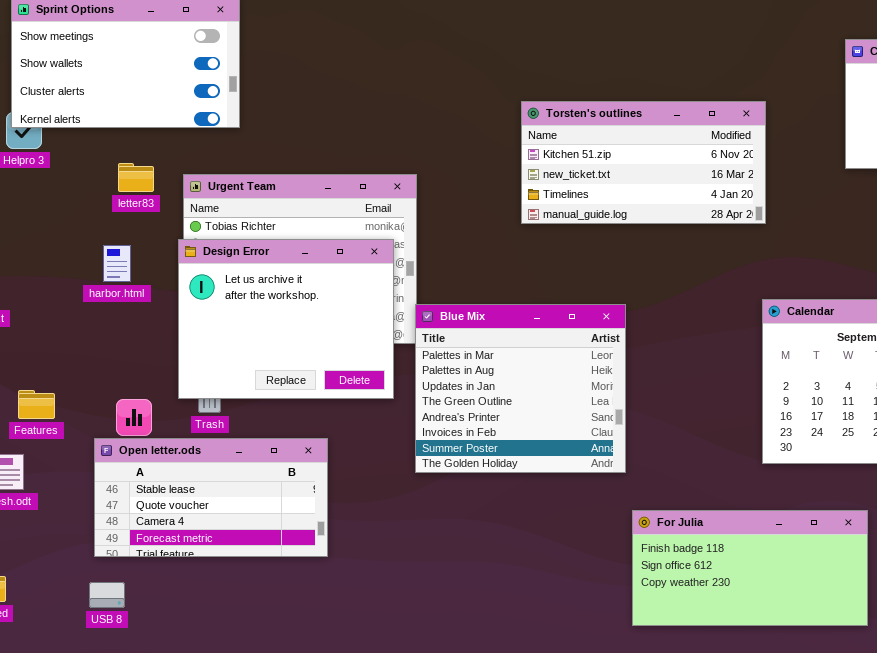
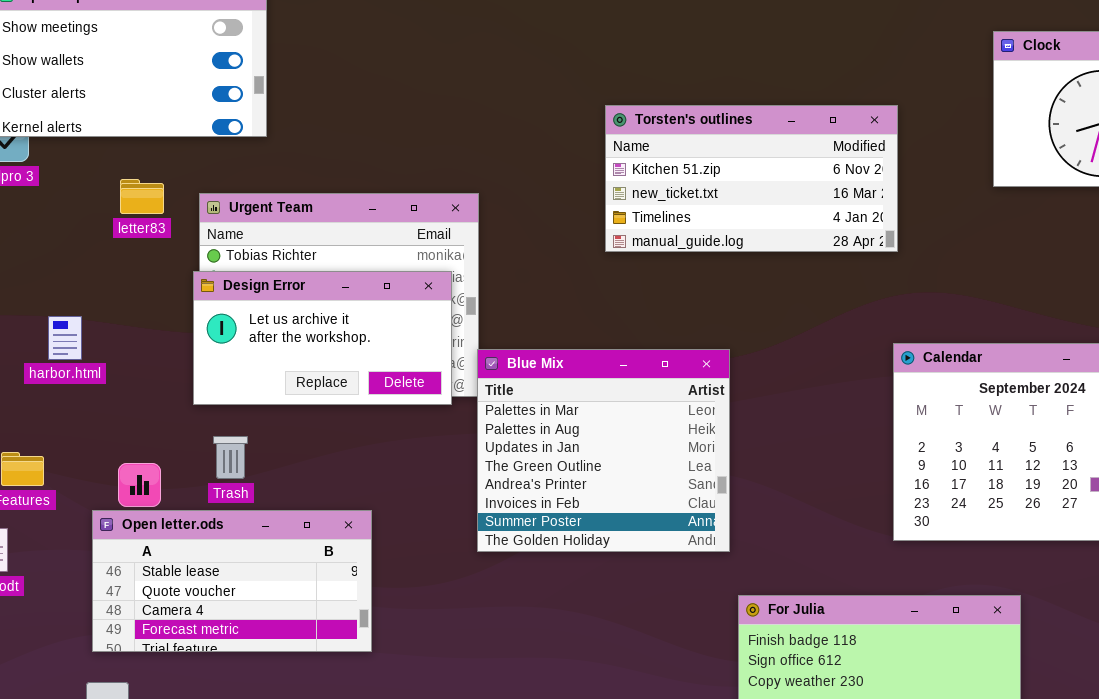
Design Error: [178,239,394,399] -> [193,271,452,405], resized
harbor.html: [103,245,131,282] -> [48,316,82,360], moved

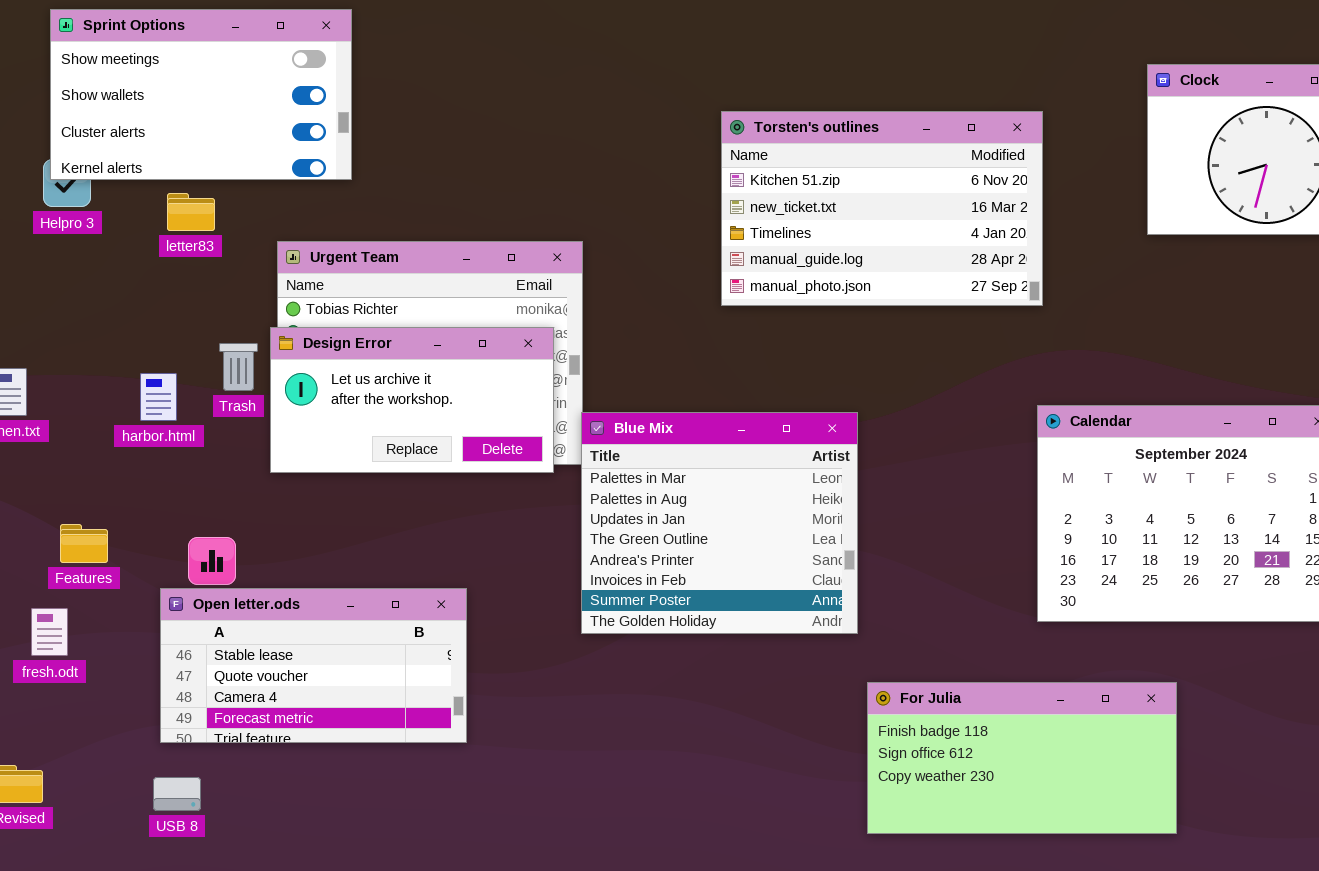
Torsten's outlines: [605,105,898,252] -> [721,111,1043,306], resized
letter83: [120,179,164,214] -> [167,193,215,231], moved
harbor.html: [48,316,82,360] -> [140,373,177,421], moved
Trash: [213,436,248,479] -> [219,343,258,391], moved

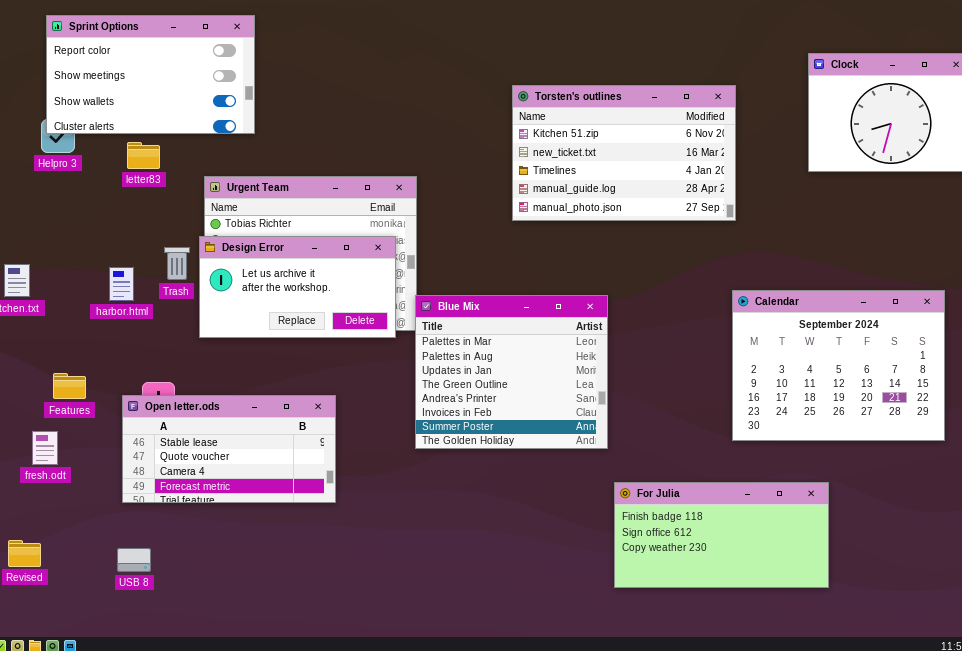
Sprint Options: [50,9,352,180] -> [46,15,255,134], scrolled up 1 row
Open letter.ods: [160,588,467,743] -> [122,395,336,503], moved

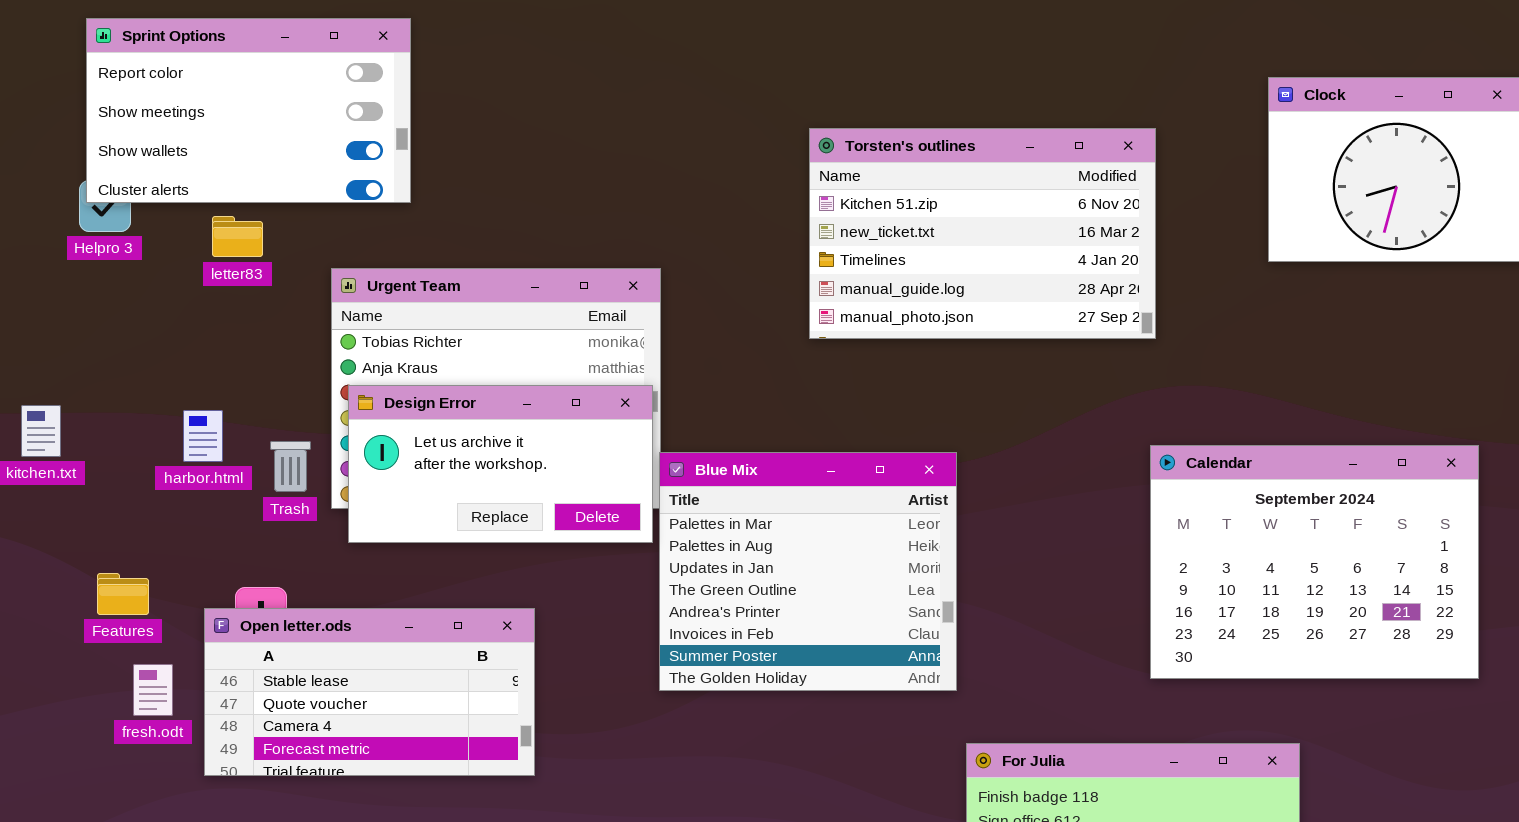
Design Error: [199,236,396,338] -> [348,385,653,543], moved
Trash: [164,247,190,280] -> [270,441,311,492], moved
fresh.odt: [32,431,58,465] -> [133,664,173,716], moved

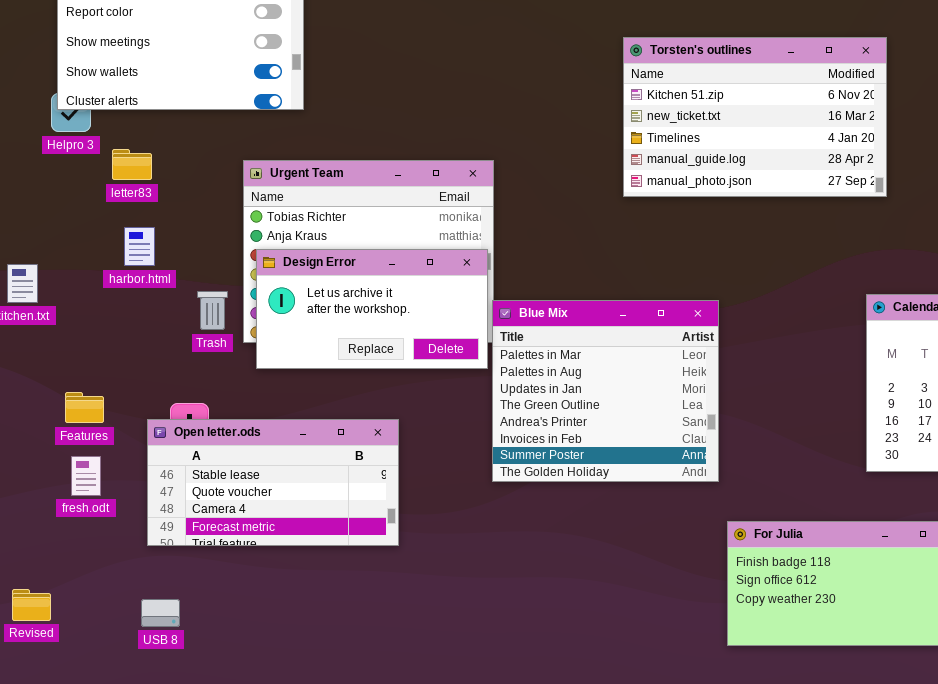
Torsten's outlines: [809,128,1156,339] -> [623,37,887,197], moved
letter83: [212,216,263,257] -> [112,149,152,180], moved
harbor.html: [183,410,223,462] -> [124,227,155,266], moved
fresh.odt: [133,664,173,716] -> [71,456,101,496], moved

